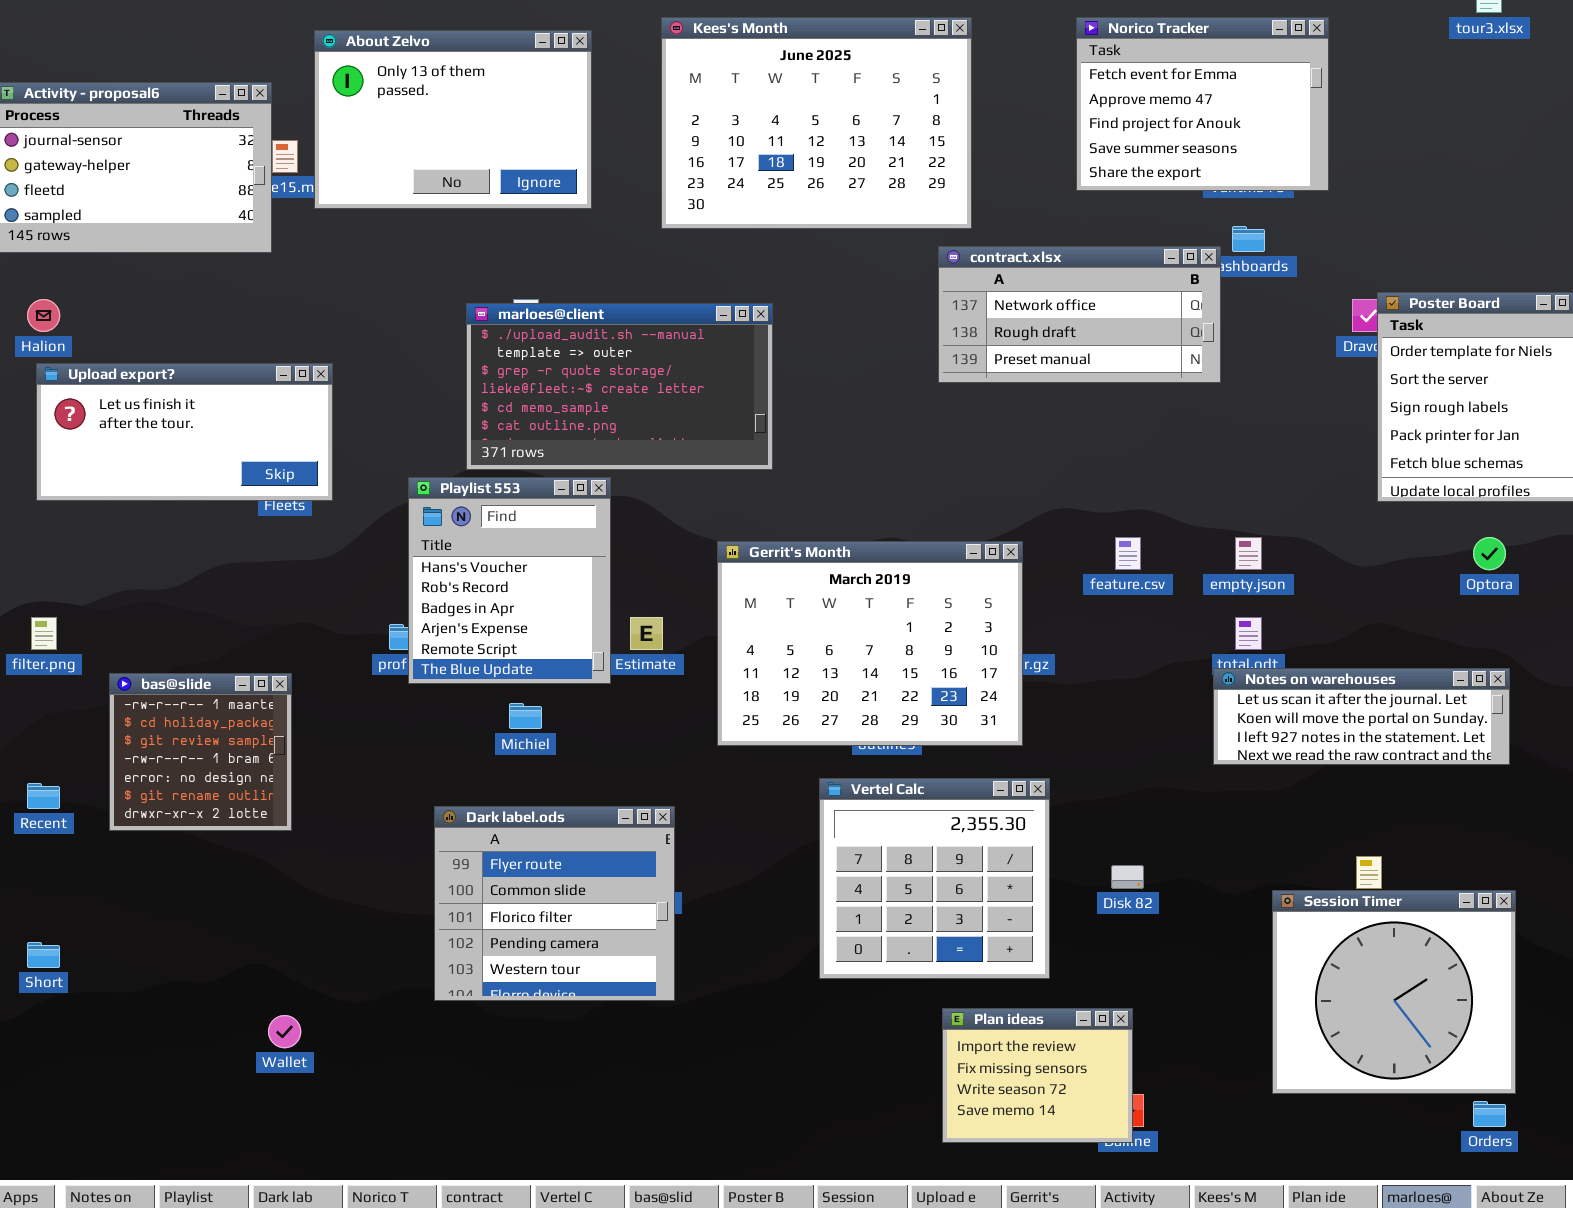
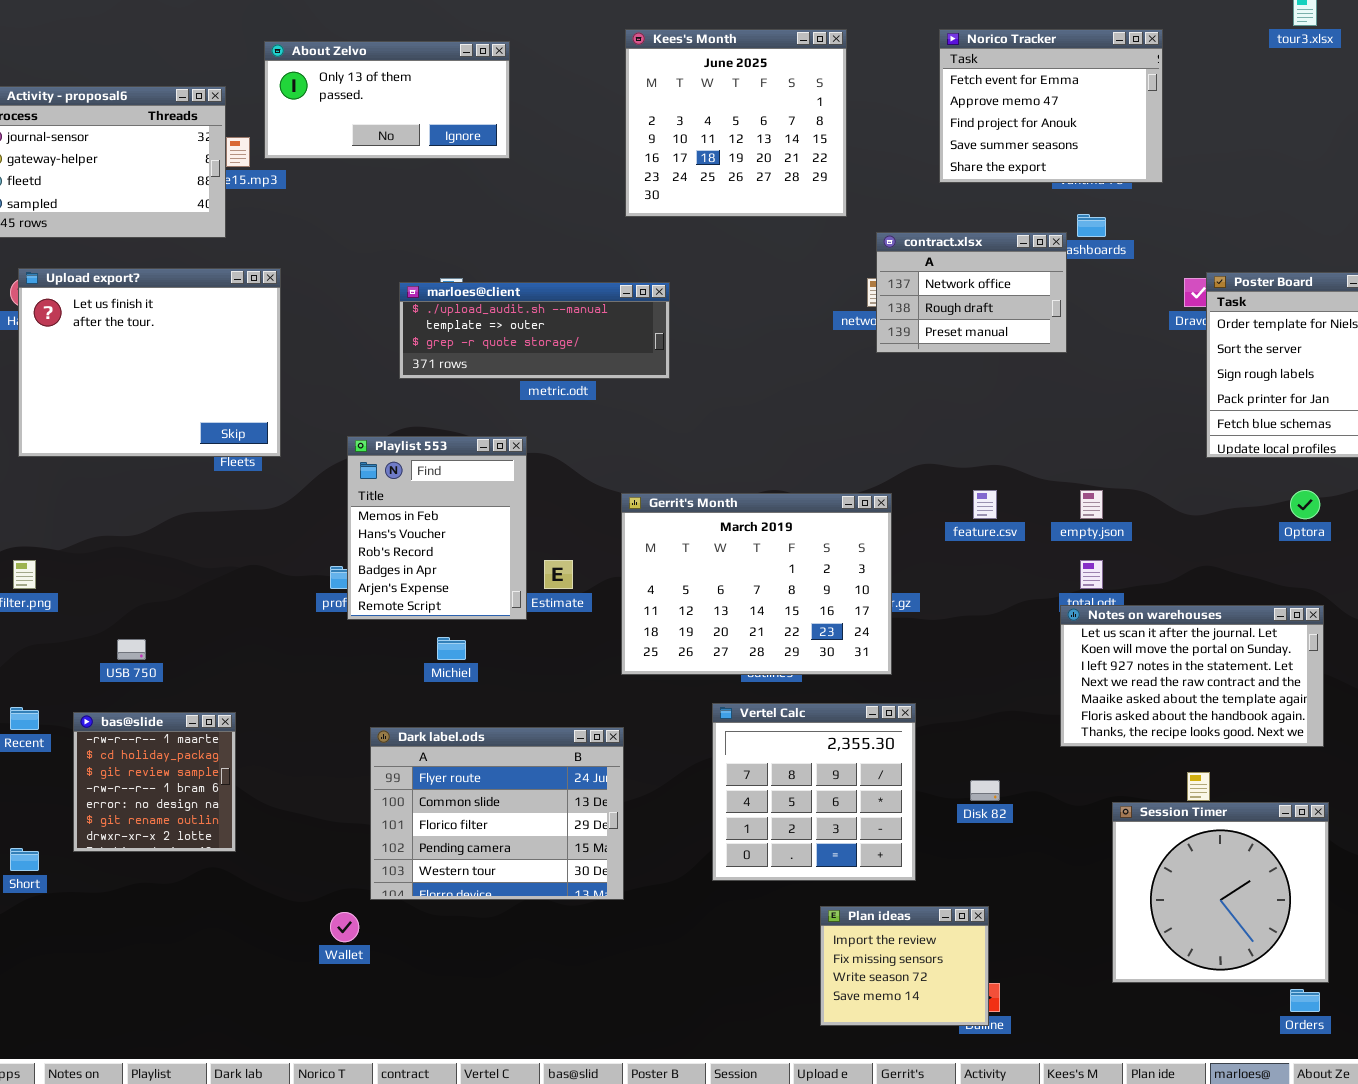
Kees's Month: [661,17,972,229] -> [625,29,847,217], resized
About Zelvo: [314,30,592,209] -> [264,41,510,159], resized
contract.xlsx: [938,246,1221,383] -> [876,232,1067,353], resized
marloes@client: [466,303,773,470] -> [399,282,670,379], resized
Upload export?: [36,363,333,501] -> [18,268,281,457], resized
Playlist 553: [408,477,611,684] -> [347,436,527,620], scrolled up 1 row
Notes on warehouses: [1213,668,1510,765] -> [1060,605,1324,747], resized
bas@slide: [109,673,292,831] -> [73,712,236,852], moved
Dark label.ods: [434,806,675,1001] -> [370,727,624,900], resized
Wallet: [268,1015,301,1048] -> [330,912,359,942], moved

